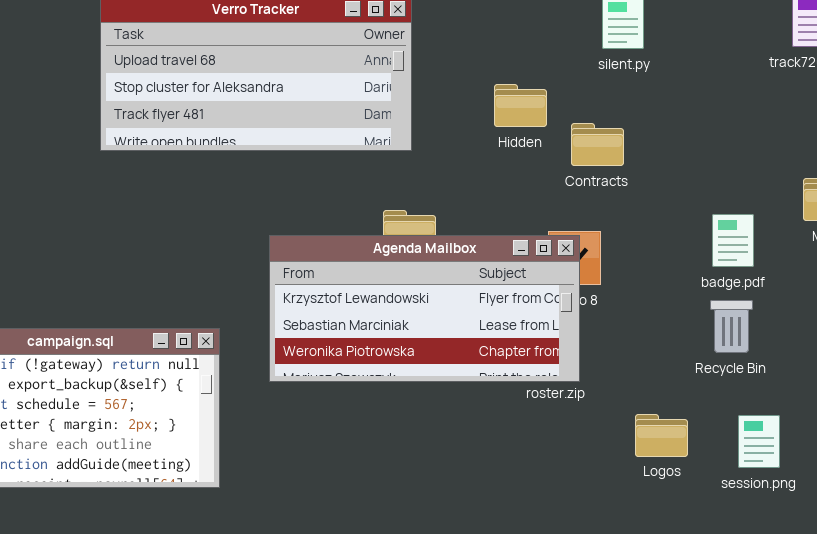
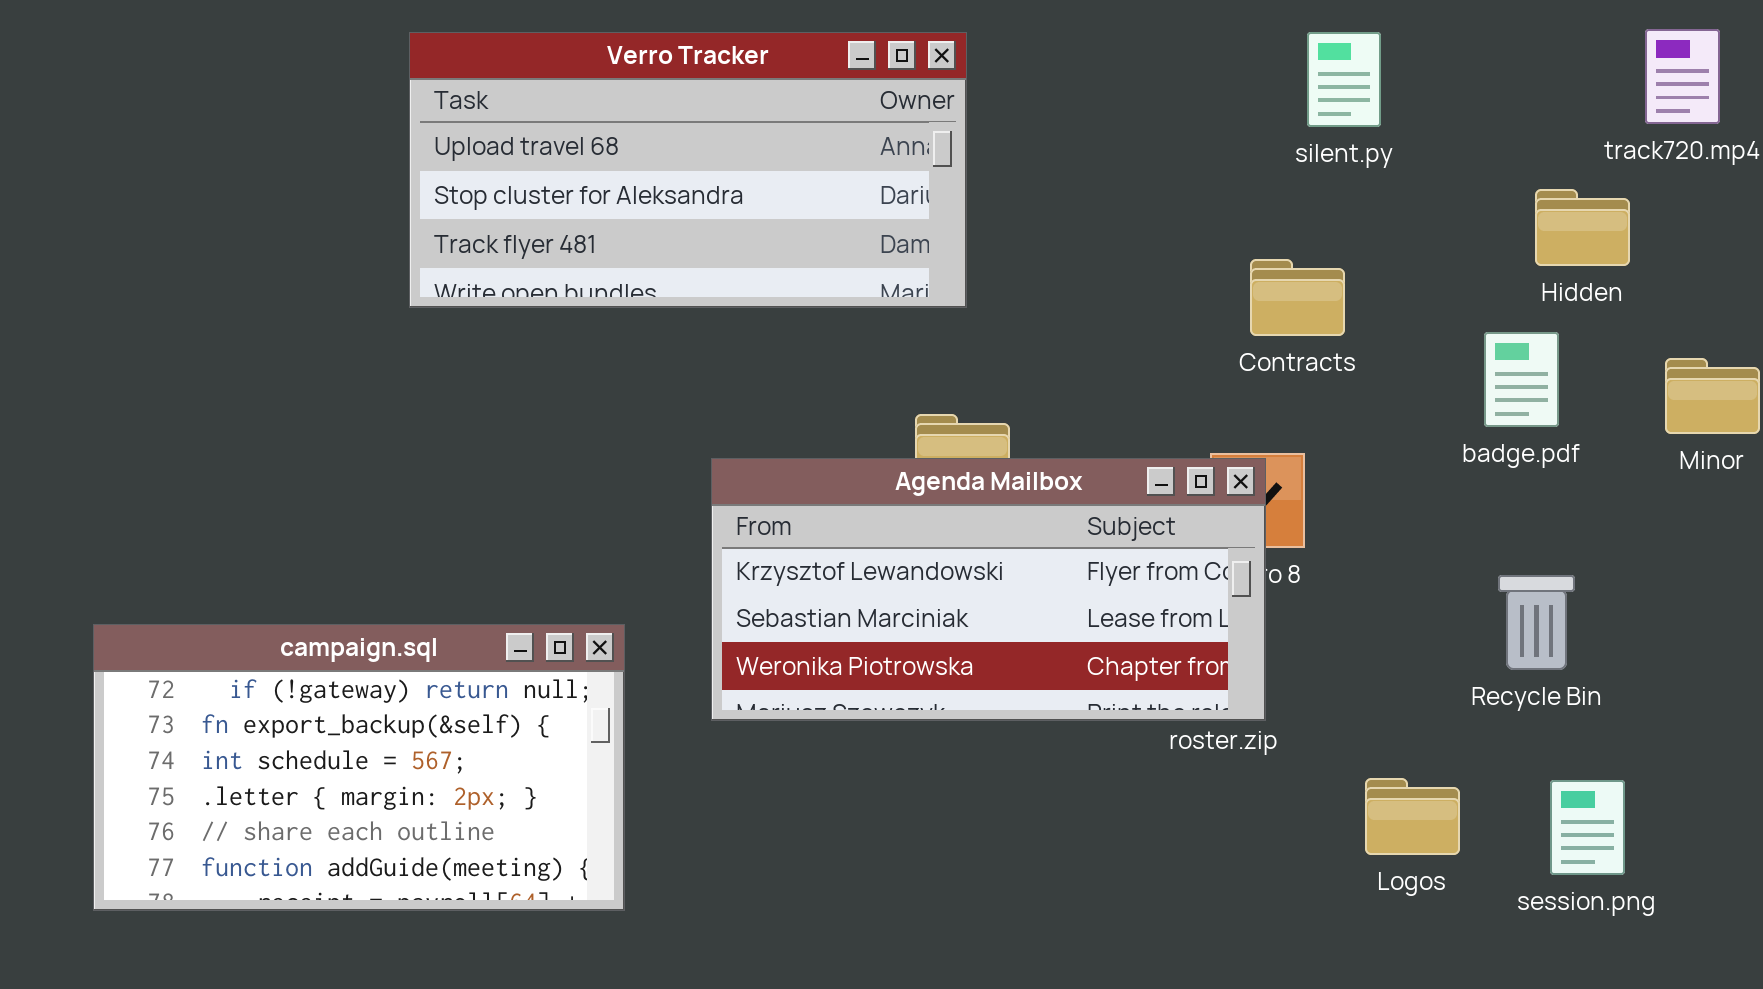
Hidden: [494,84,547,127] -> [1535,189,1630,266], moved
badge.pdf: [712,214,754,267] -> [1484,332,1559,427], moved

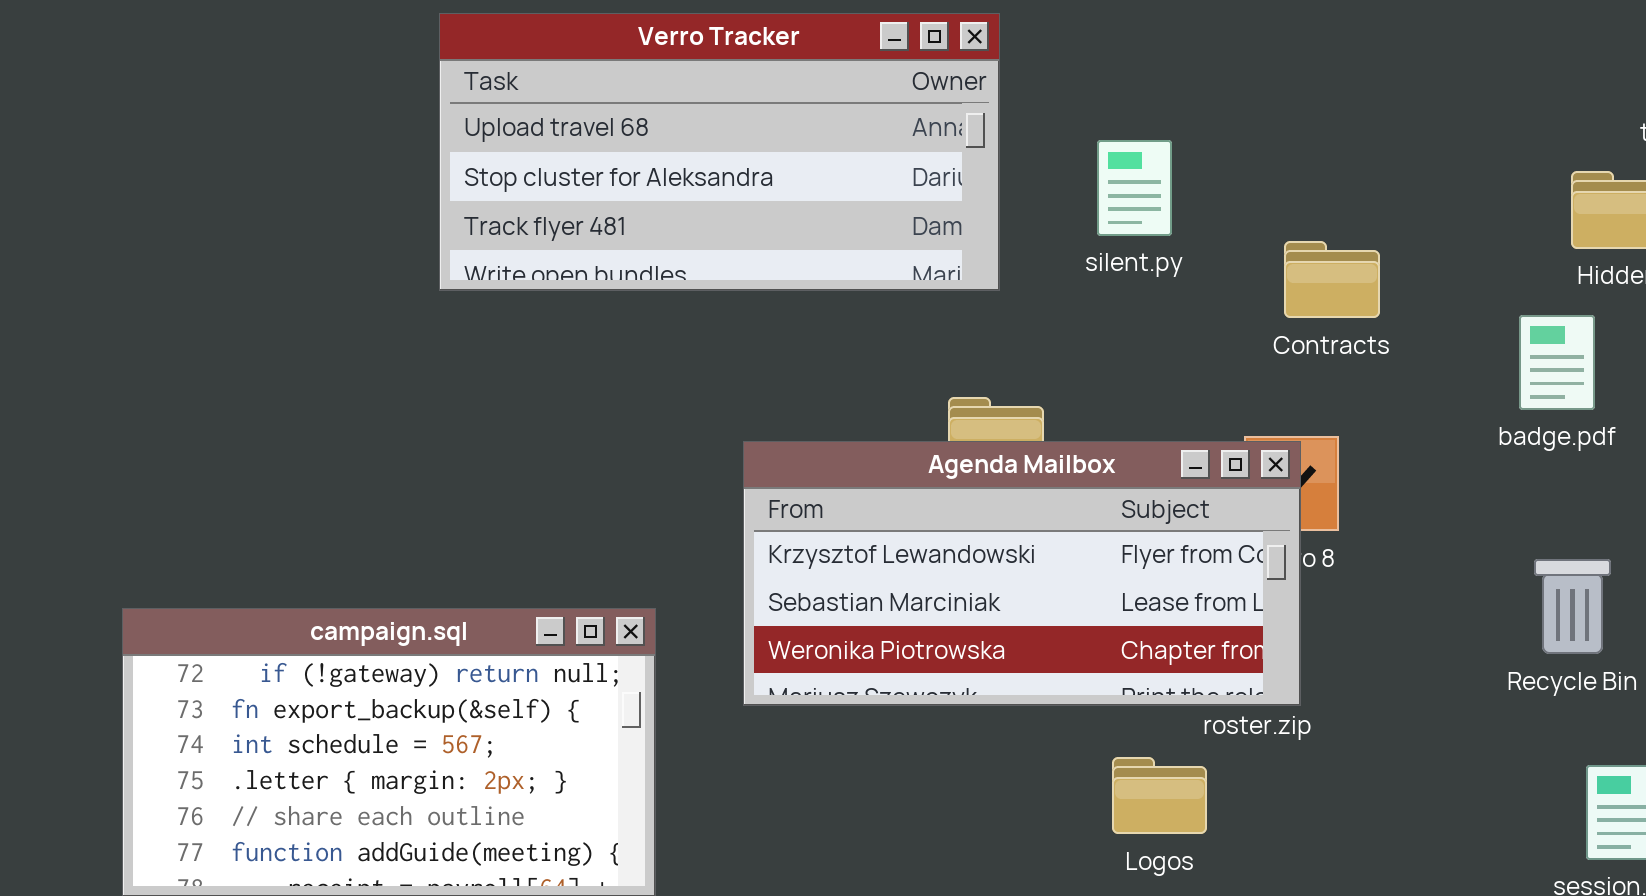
silent.py: [1307,32,1381,127] -> [1097,140,1172,236], moved
Logos: [1365,778,1460,855] -> [1112,757,1207,834], moved

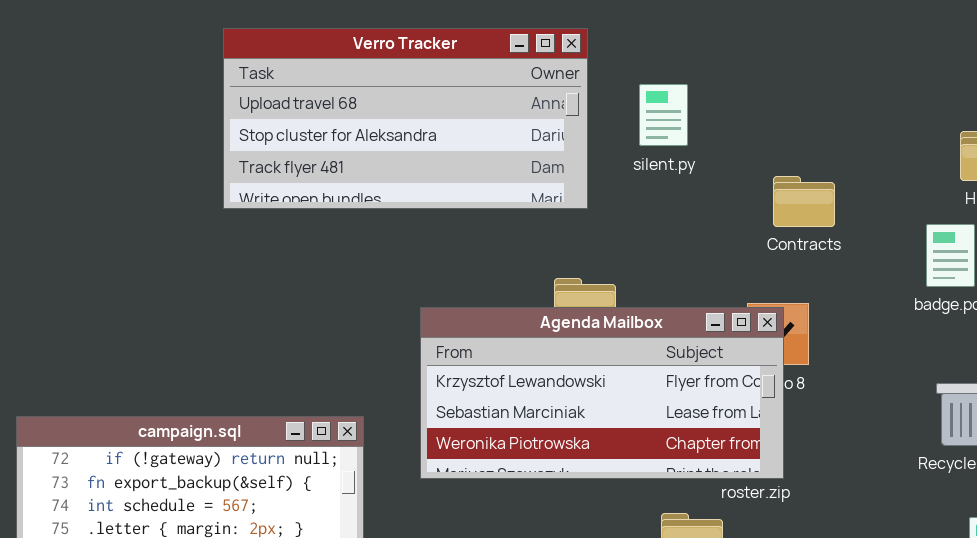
silent.py: [1097,140,1172,236] -> [639,84,688,146], moved

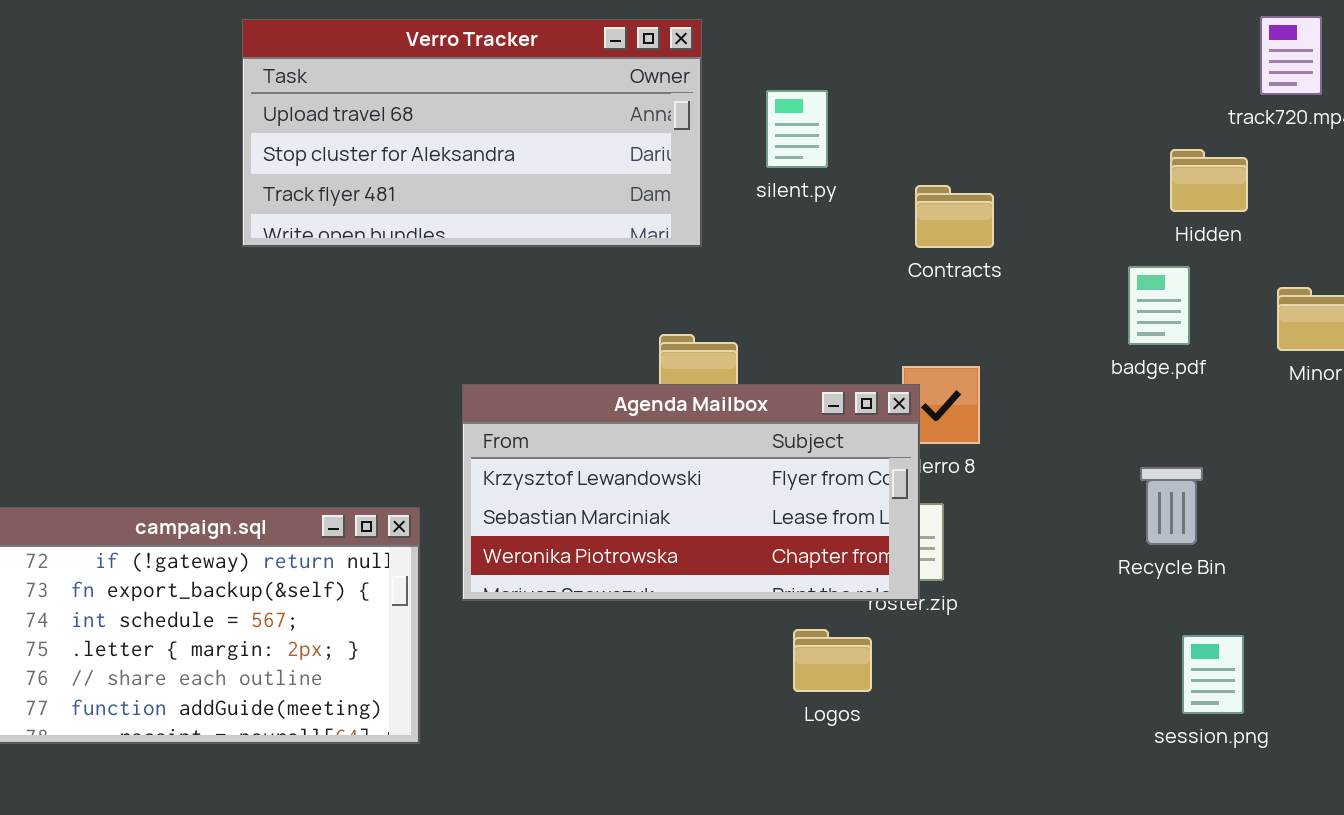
Contracts: [773,176,835,227] -> [915,185,994,248], moved
Agenda Mailbox: [420,307,784,479] -> [462,384,920,601], moved

